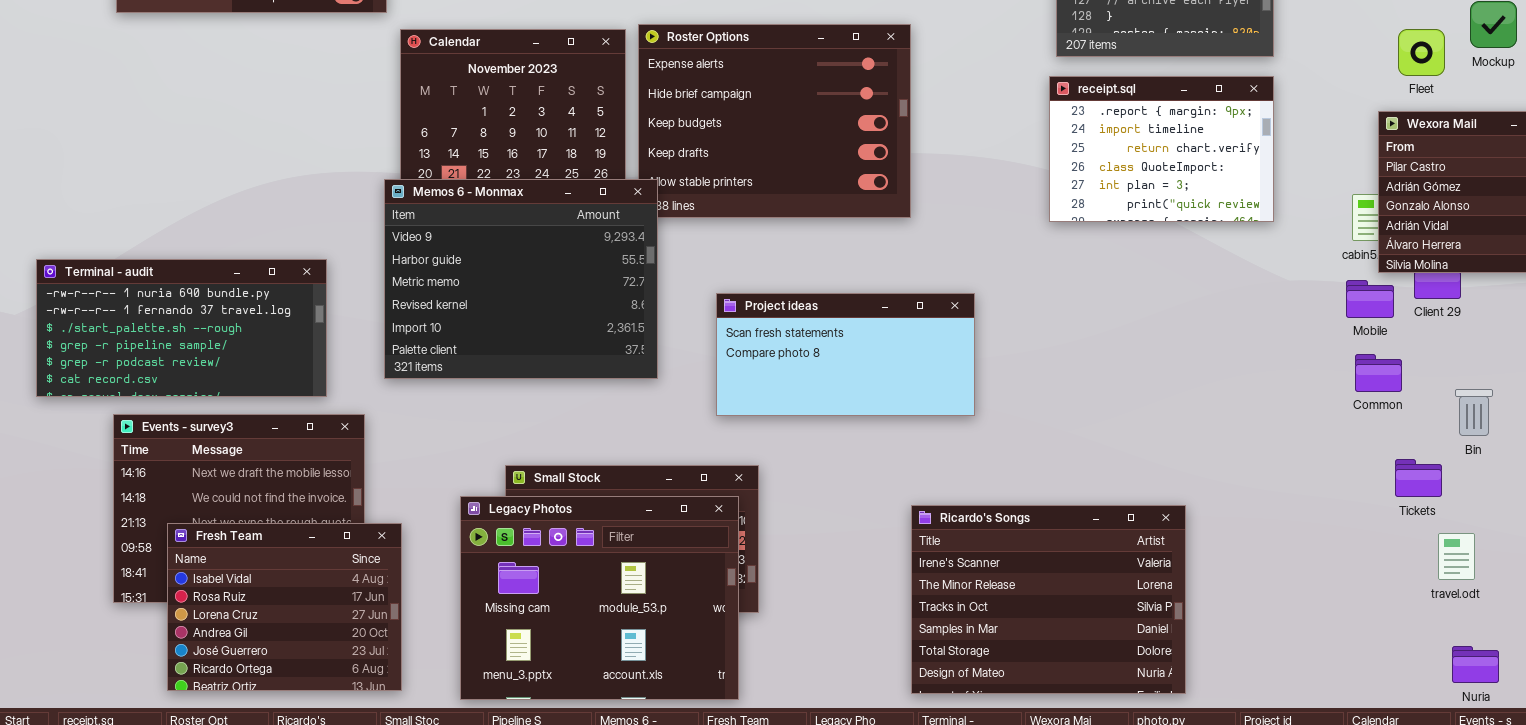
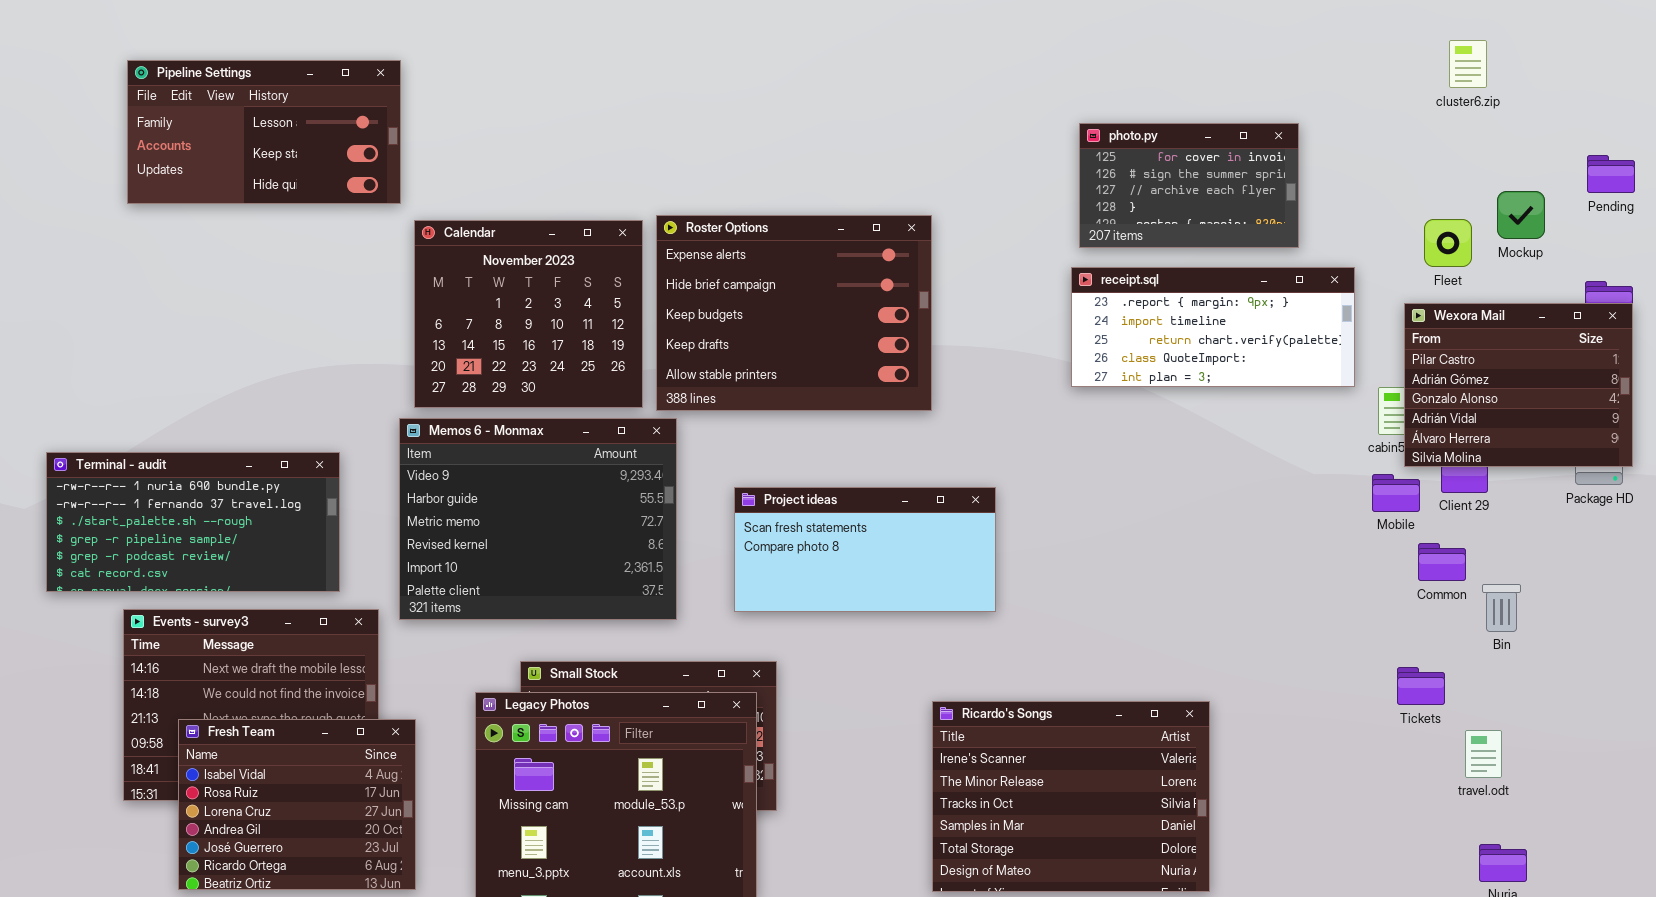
receipt.sql: [1049,76,1274,222] -> [1071,267,1355,387], resized
Memos 6 - Monmax: [384,179,658,379] -> [399,418,677,620], moved
Common: [1355,354,1402,392] -> [1418,543,1466,581], moved
Tickets: [1395,459,1442,497] -> [1397,667,1445,705], moved

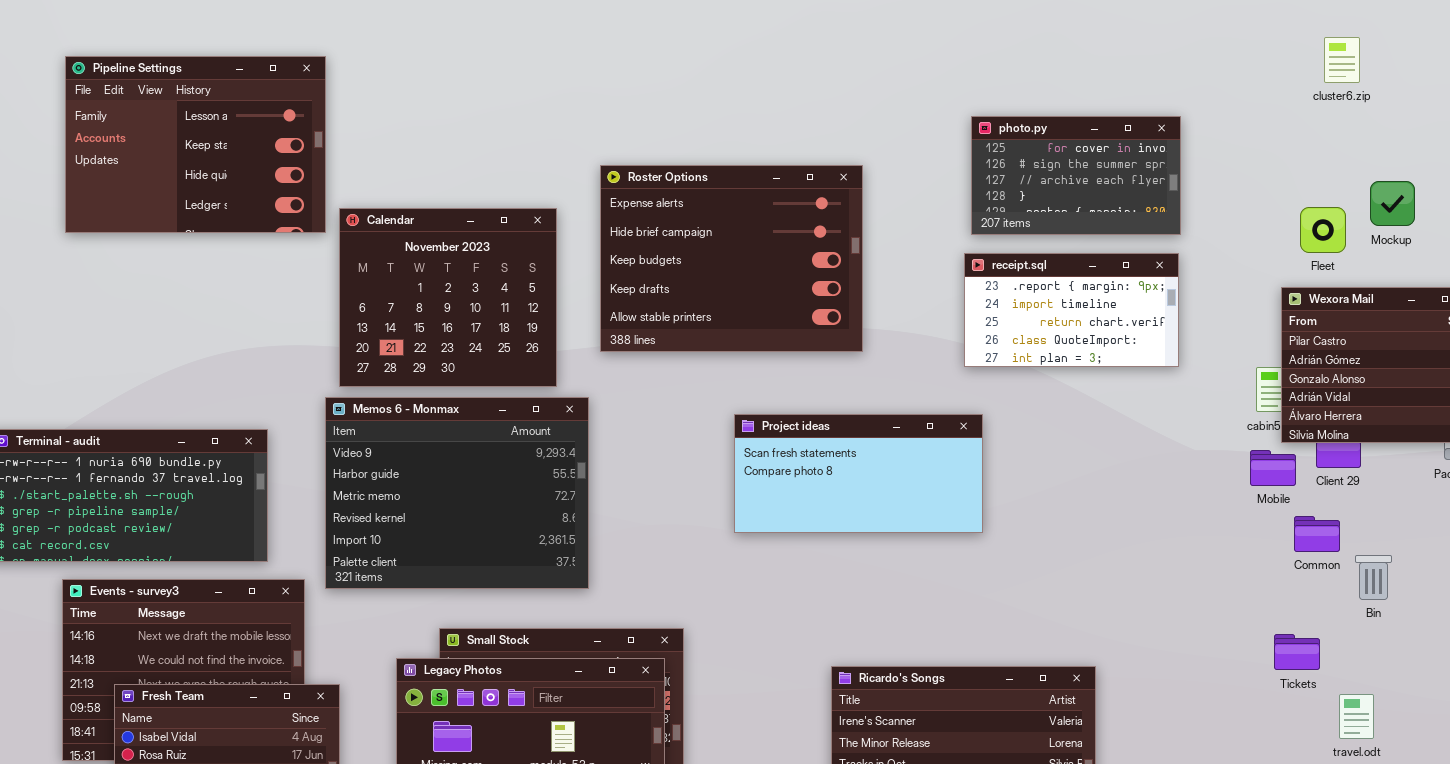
Pipeline Settings: [127,60,401,204] -> [65,56,326,233], resized
Roster Options: [656,215,932,411] -> [600,165,863,352], moved
receipt.sql: [1071,267,1355,387] -> [964,253,1179,367], resized
Project ideas: [734,487,996,612] -> [734,414,983,533], moved

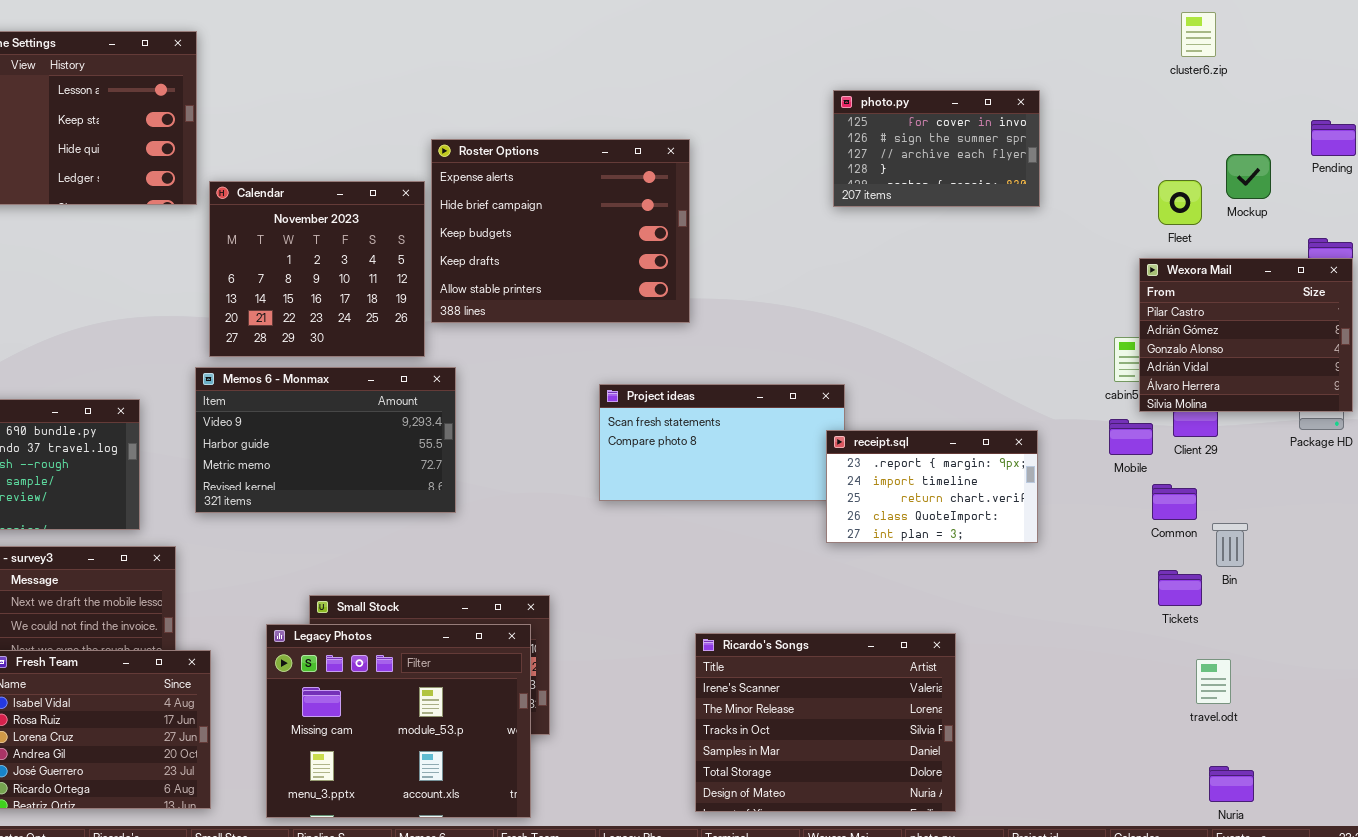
Roster Options: [600,165,863,352] -> [431,139,690,323], moved
receipt.sql: [964,253,1179,367] -> [826,430,1038,543], moved
Memos 6 - Monmax: [325,397,589,589] -> [195,367,456,513], resized
Tickets: [1274,634,1320,670] -> [1158,570,1202,606], moved

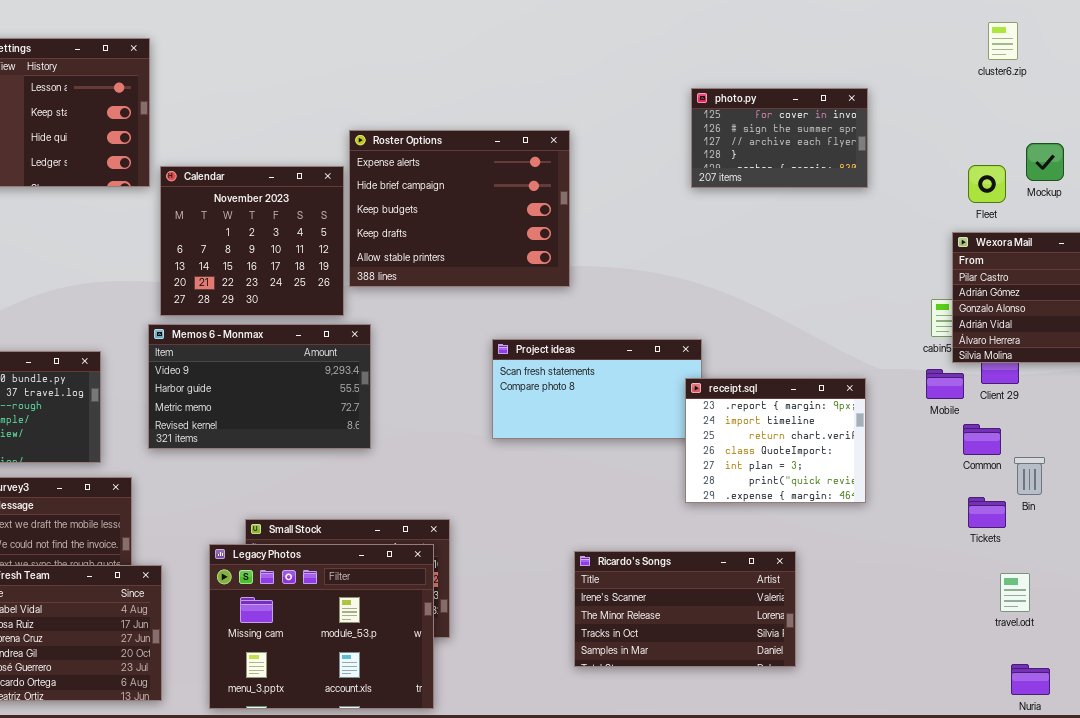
receipt.sql: [826,430,1038,543] -> [685,378,866,503], resized
Ricardo's Songs: [695,633,956,812] -> [574,551,796,667], resized

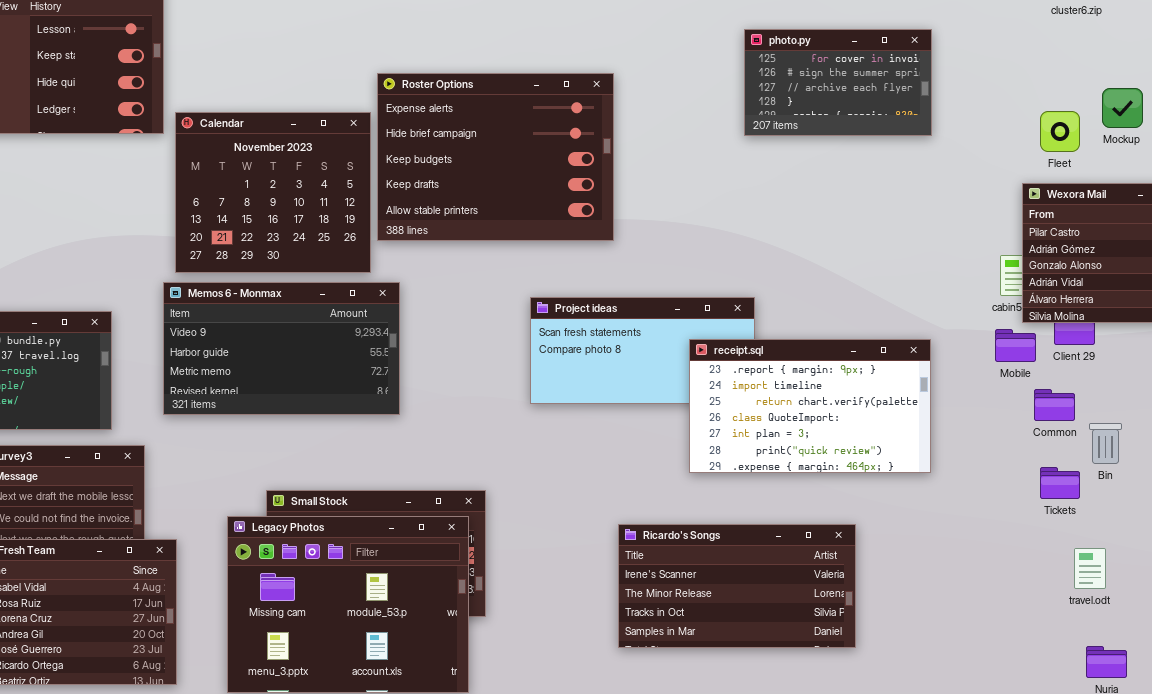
receipt.sql: [685,378,866,503] -> [689,339,931,473], resized

